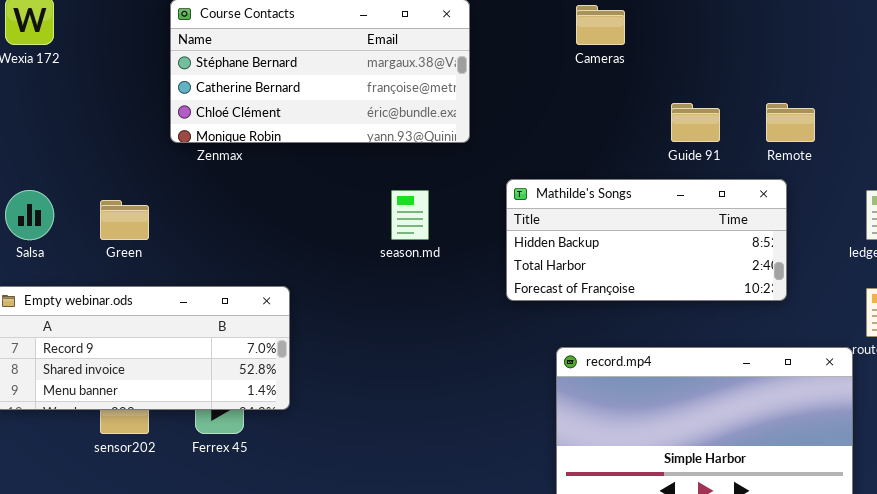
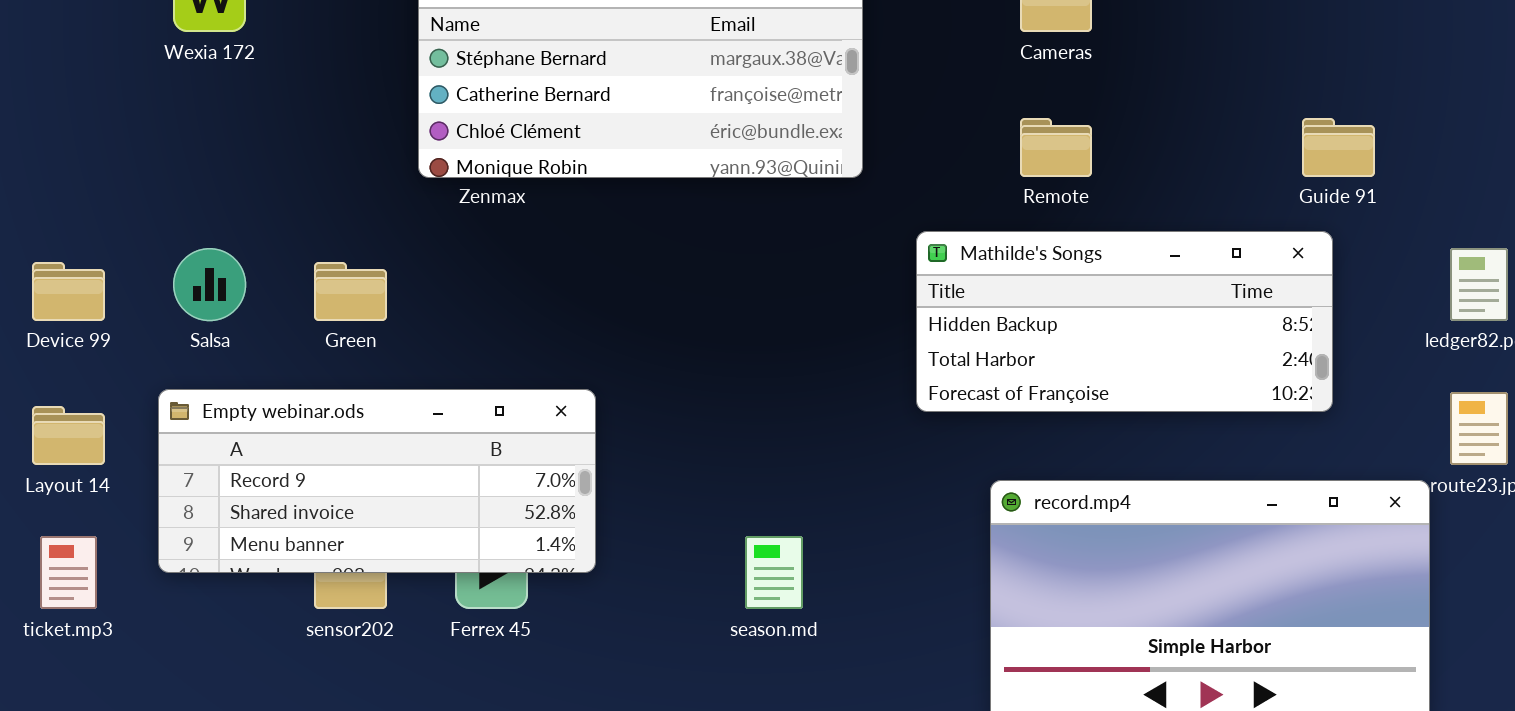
Guide 91: [671,103,720,142] -> [1302,118,1375,177], moved
Remote: [766,103,815,142] -> [1020,118,1092,177], moved
season.md: [391,190,429,240] -> [745,536,803,609], moved

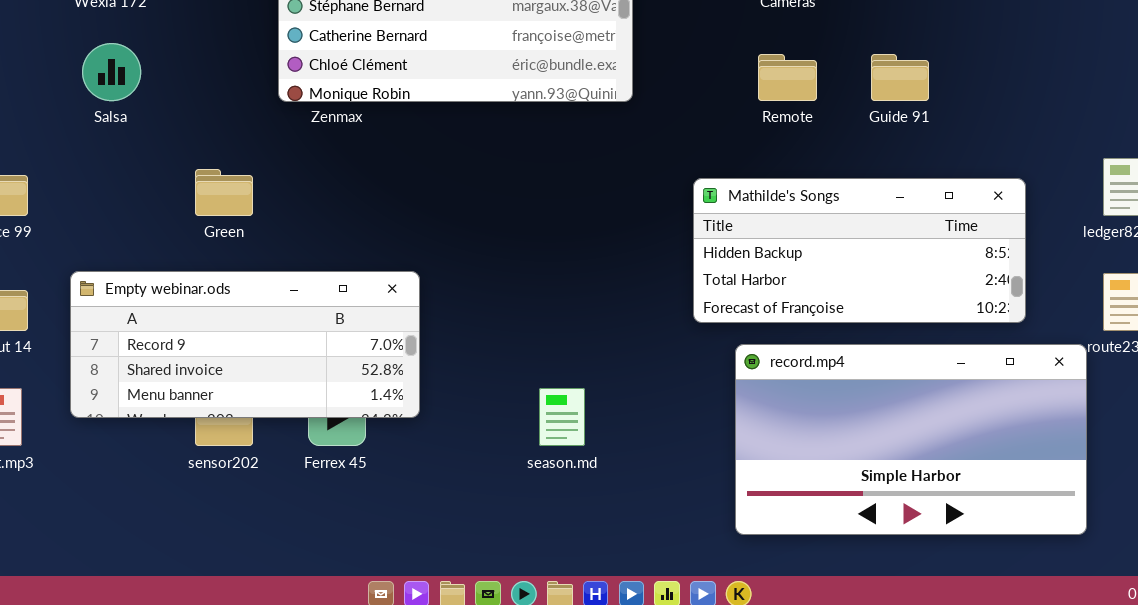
Guide 91: [1302,118,1375,177] -> [871,54,929,101], moved
Mathilde's Songs: [916,231,1333,412] -> [693,178,1026,323], moved
Salsa: [173,248,246,321] -> [82,43,141,101], moved

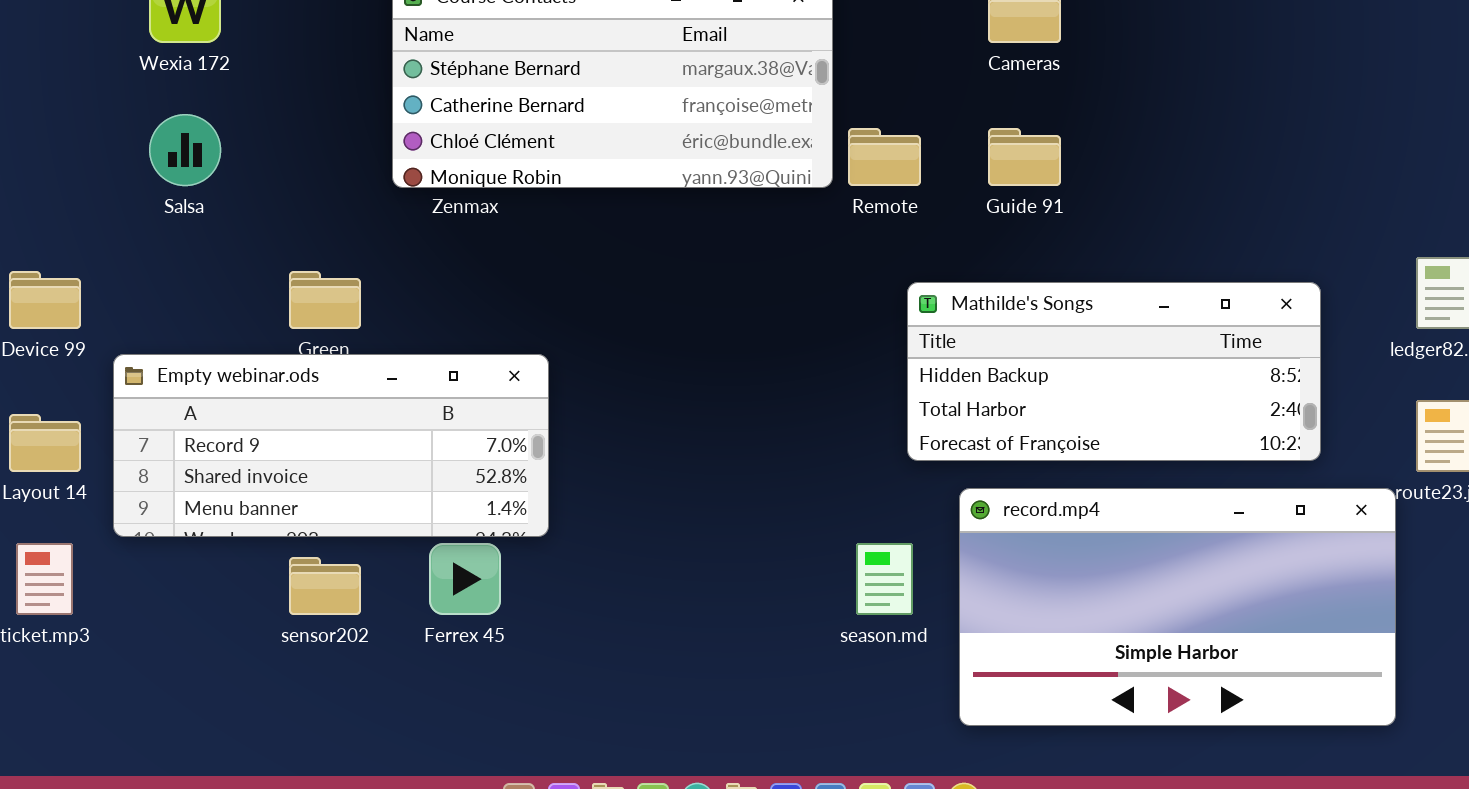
Remote: [758,54,817,101] -> [848,128,921,186], moved
Guide 91: [871,54,929,101] -> [988,128,1061,186], moved
Empty webinar.ods: [70,271,420,418] -> [113,354,549,537], moved
season.md: [539,388,585,446] -> [856,543,913,615], moved

